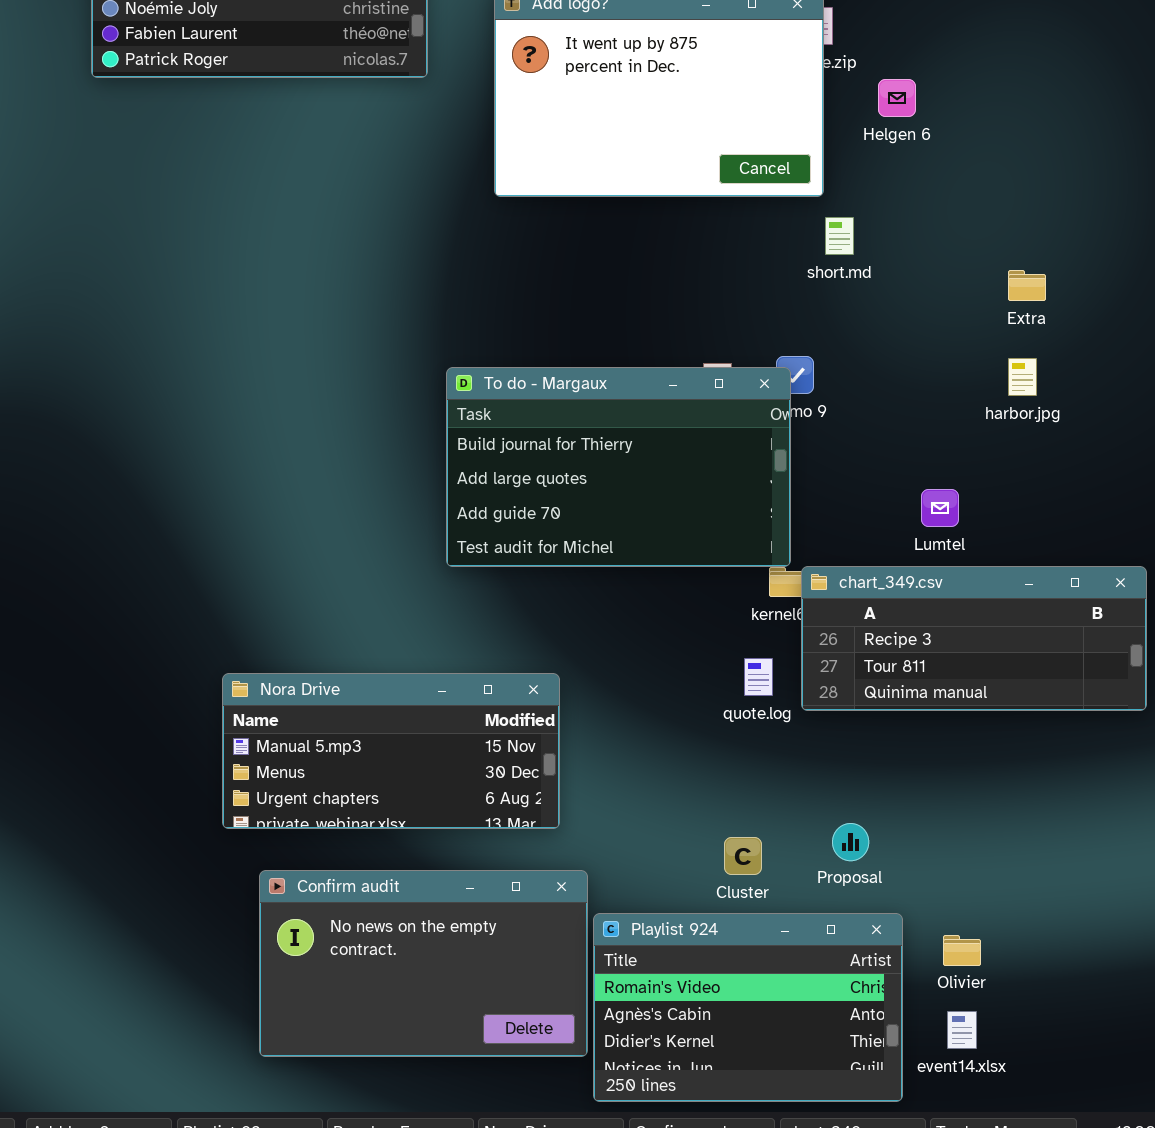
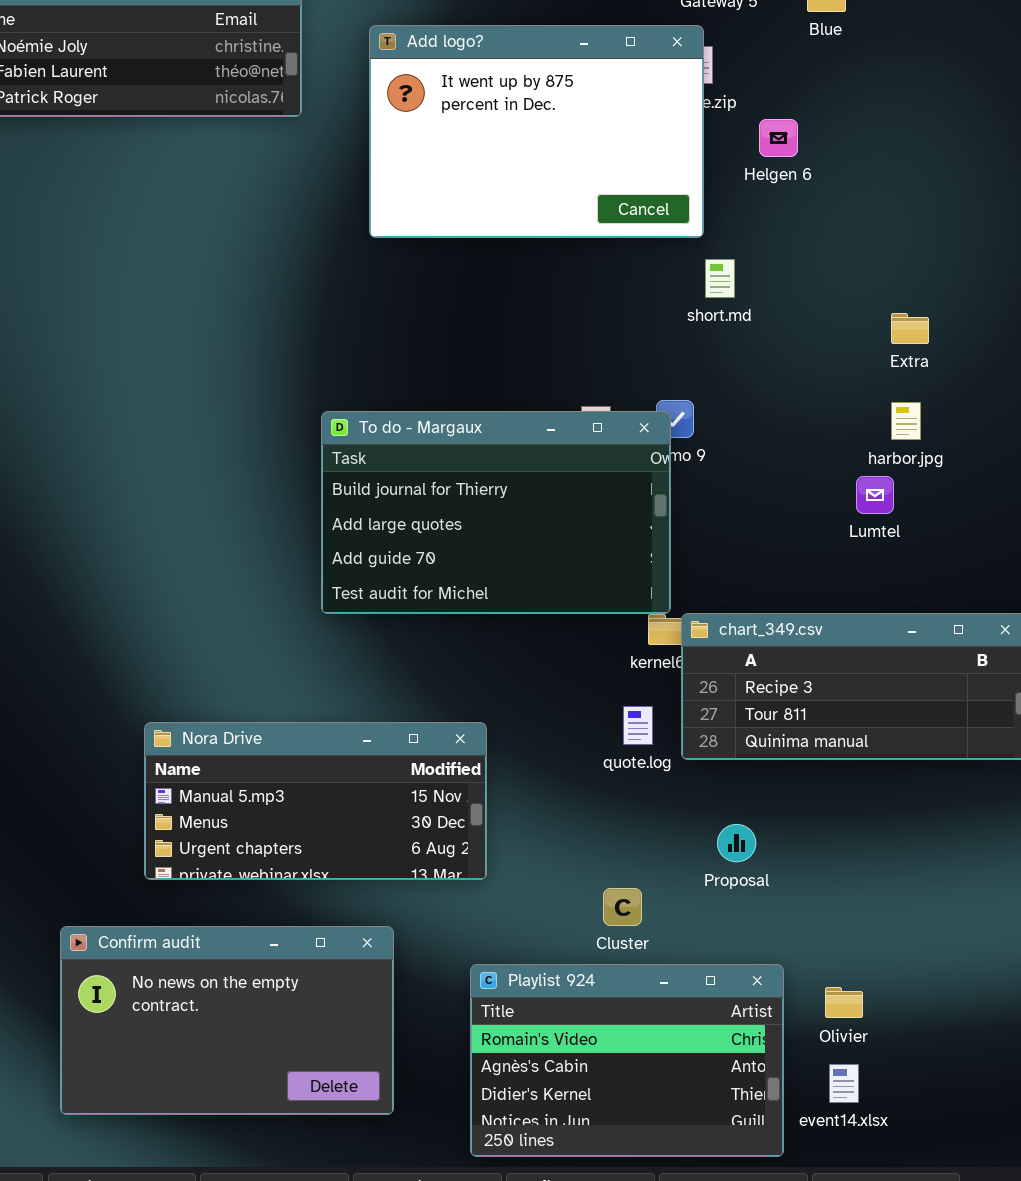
Lumtel: [921,489,959,527] -> [856,476,894,514], moved
Nora Drive: [222,673,560,829] -> [144,722,487,880], moved
Proposal: [832,823,869,861] -> [717,824,756,862], moved
Confirm audit: [259,870,588,1057] -> [60,926,394,1115], moved

